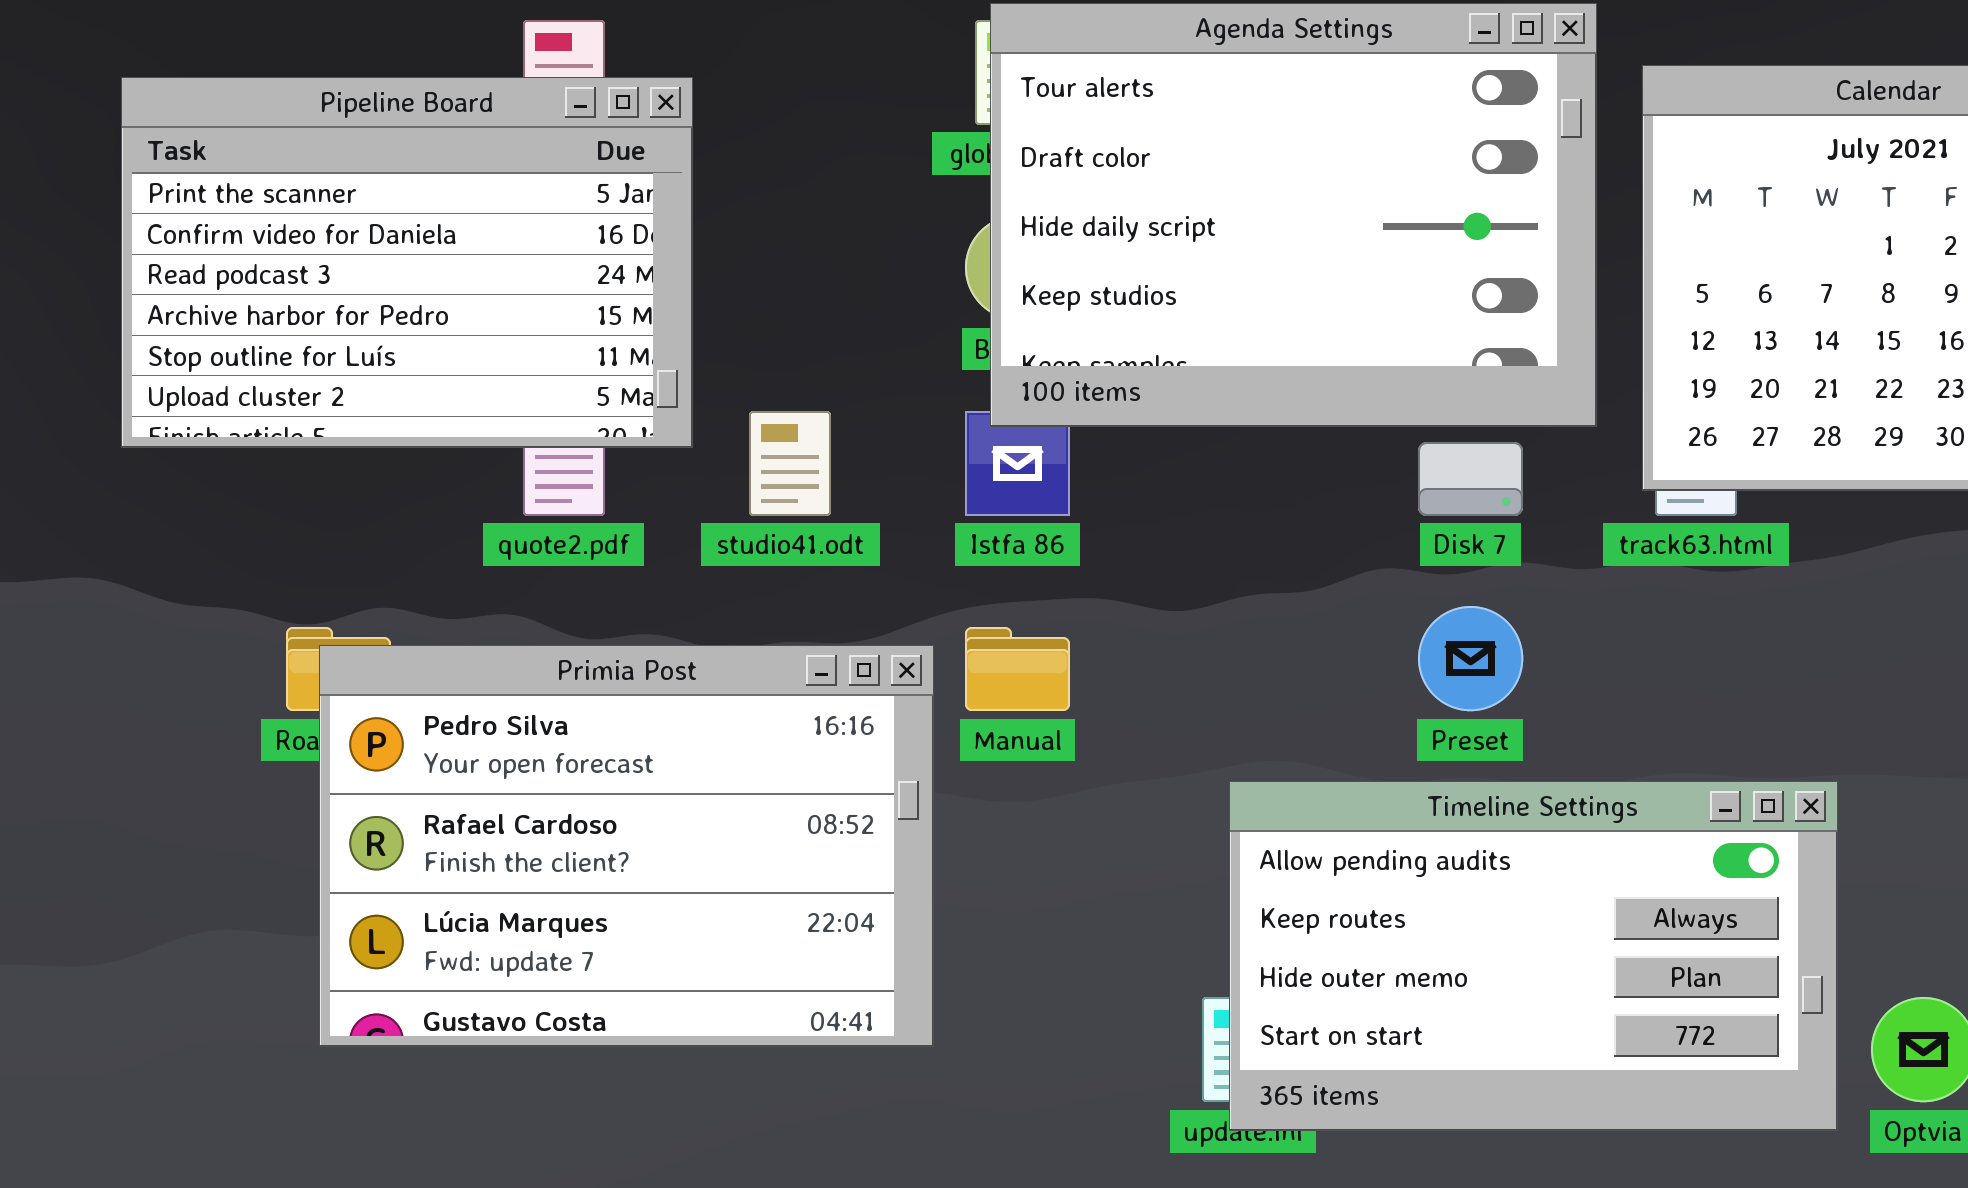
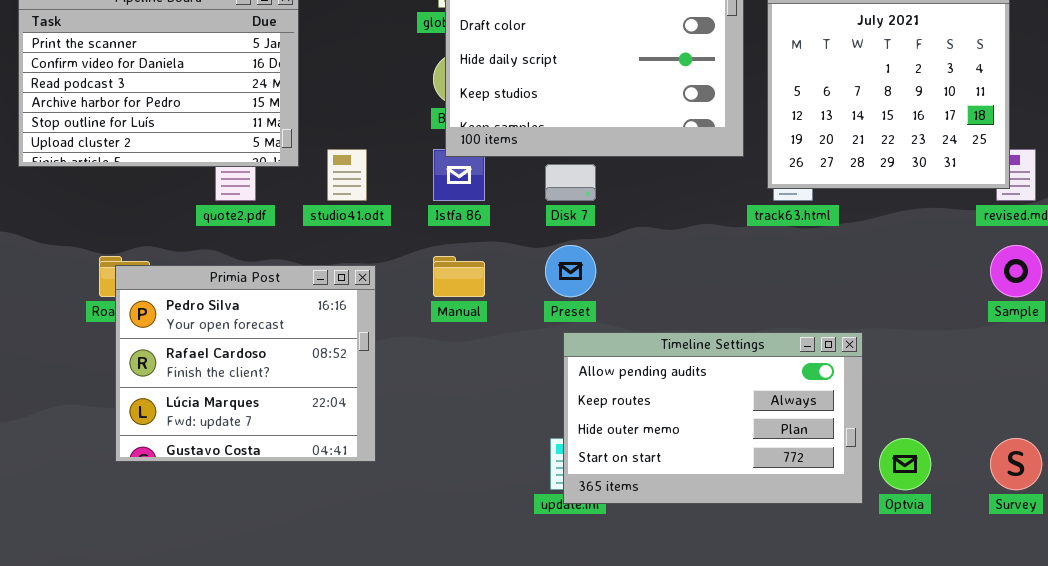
Disk 7: [1418,442,1523,516] -> [545,164,596,201], moved
Preset: [1418,606,1523,711] -> [545,245,596,297], moved
Primia Post: [319,645,934,1047] -> [115,265,376,462], resized

